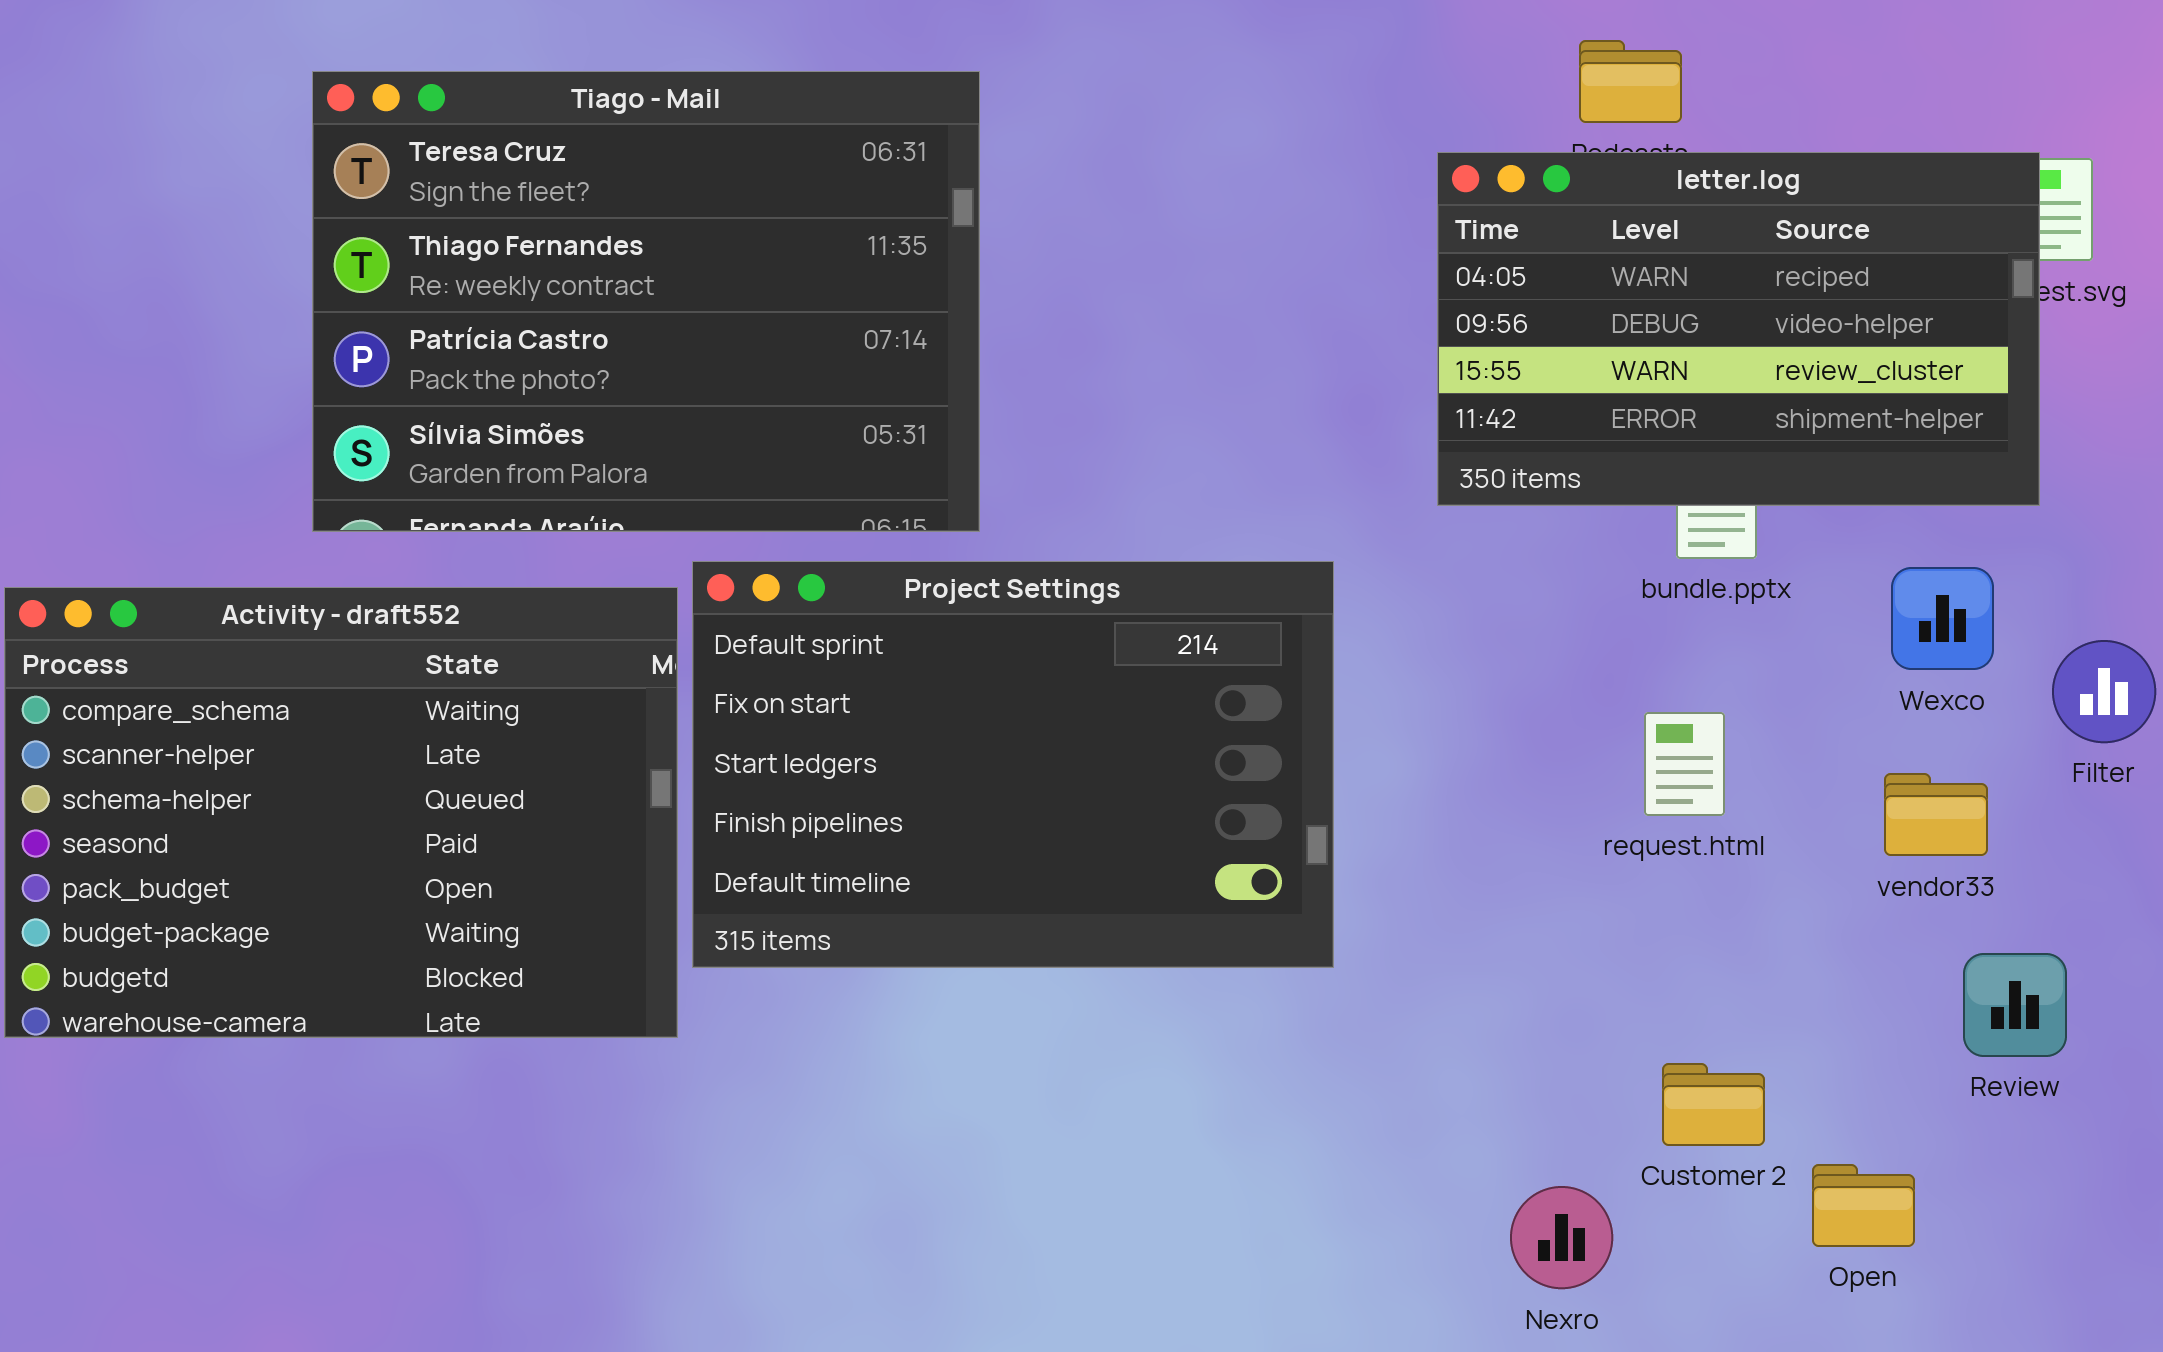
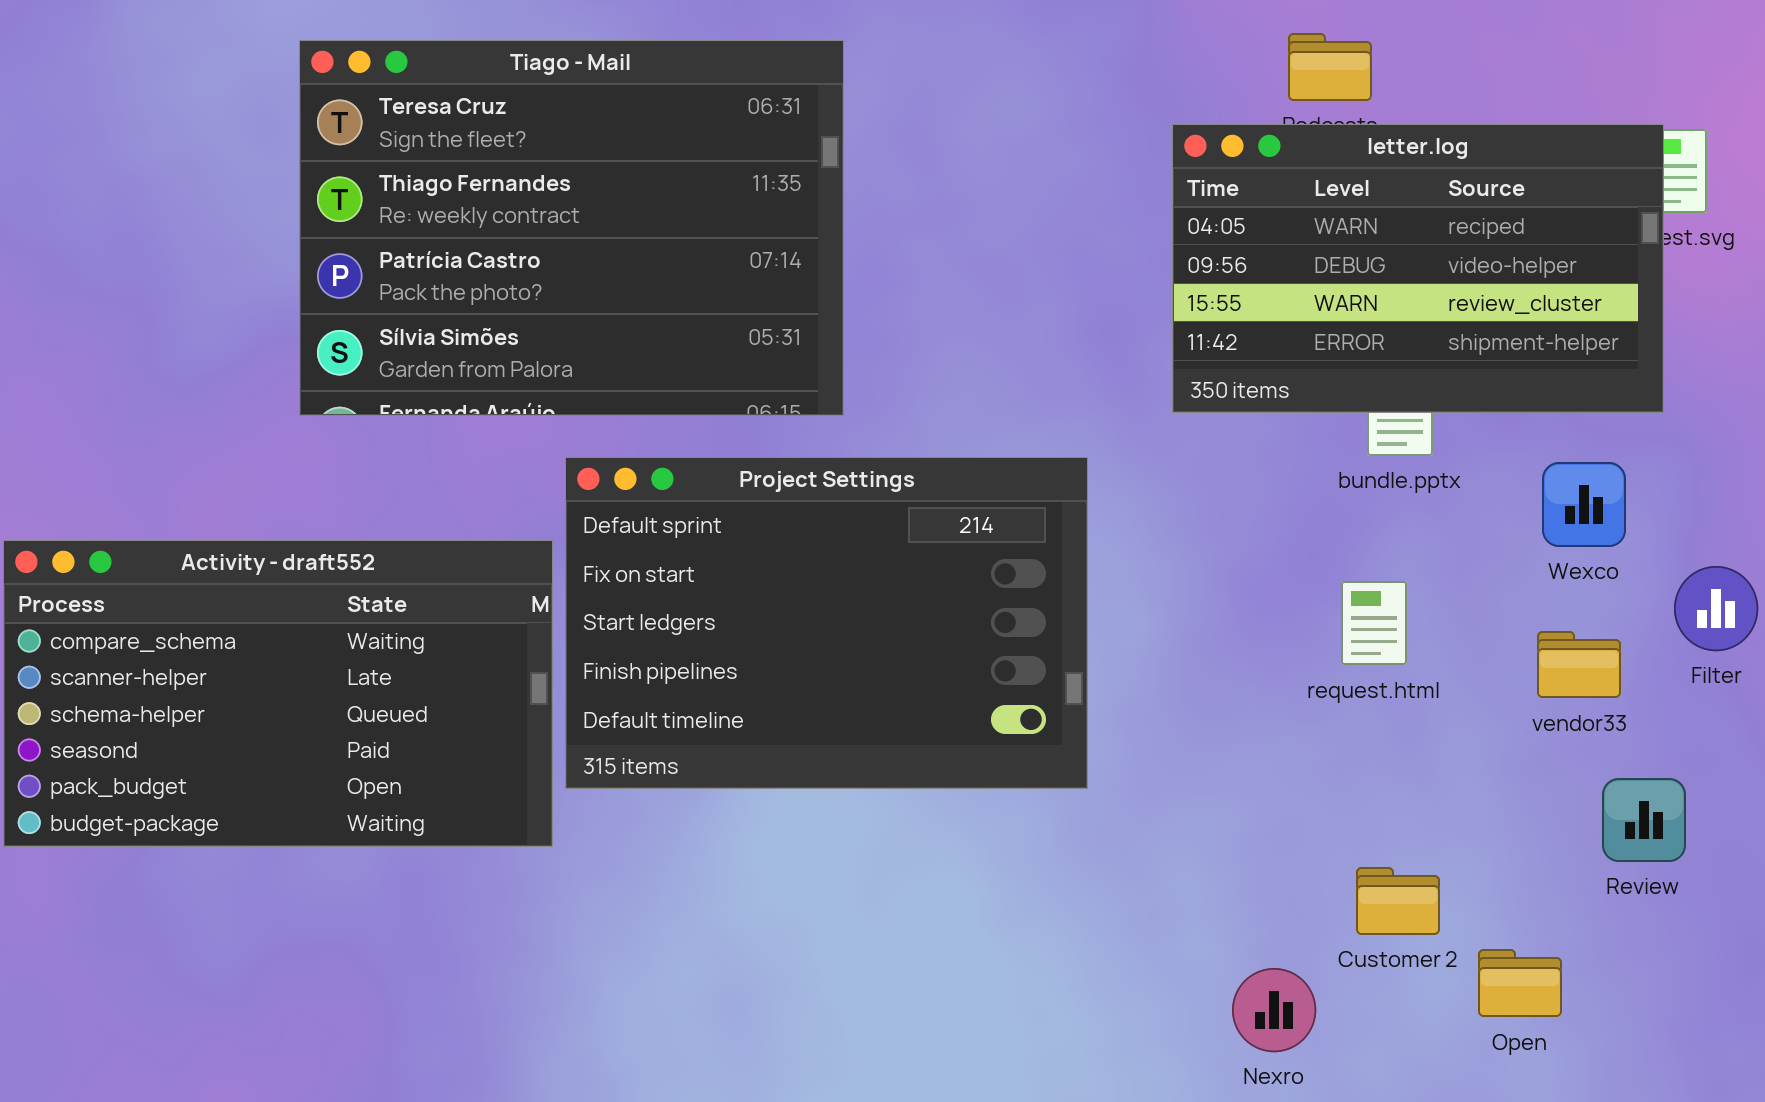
Tiago - Mail: [312,71,980,532] -> [299,40,844,416], moved
Activity - draft552: [4,587,678,1038] -> [3,540,553,847], resized
Filter: [2052,640,2156,743] -> [1674,566,1758,651], moved

